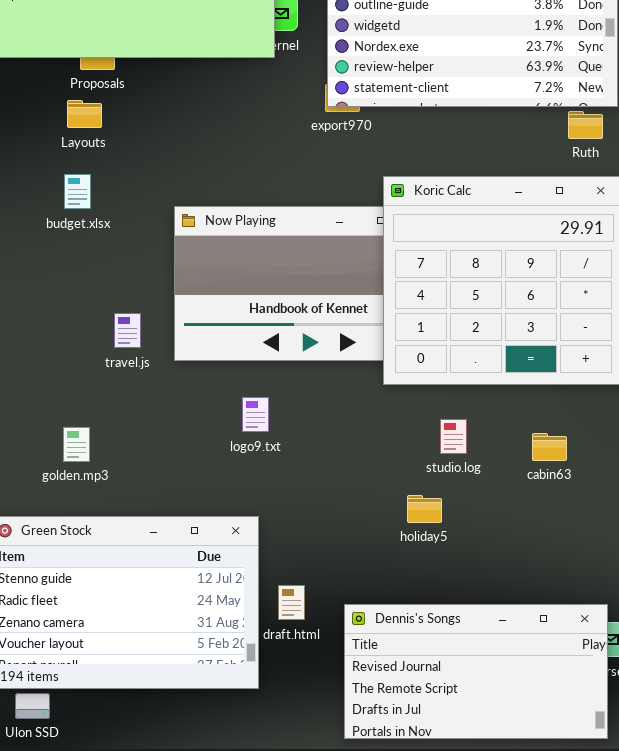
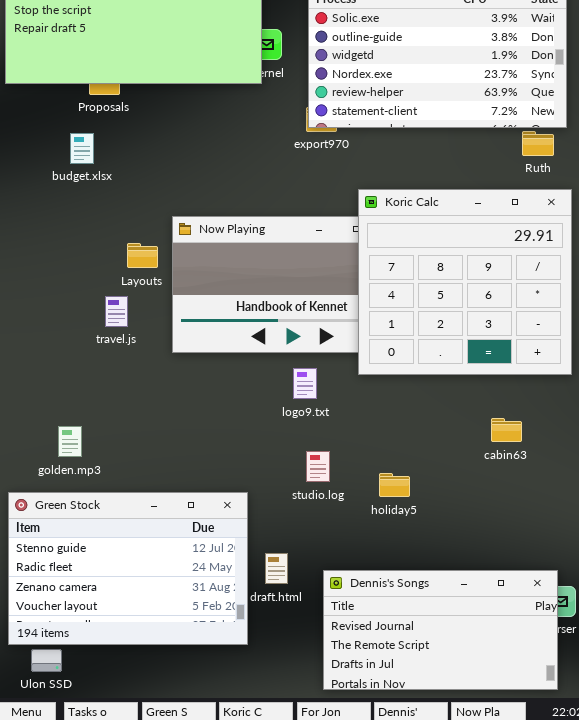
Layouts: [67,100,102,128] -> [127,243,158,268], moved
budget.xlsx: [64,174,91,209] -> [70,133,94,164], moved
travel.js: [114,313,141,348] -> [105,296,128,327], moved
logo9.txt: [242,397,269,432] -> [293,368,317,399], moved
studio.log: [440,419,467,454] -> [306,451,330,482], moved
golden.mp3: [63,427,90,462] -> [58,426,82,457], moved

